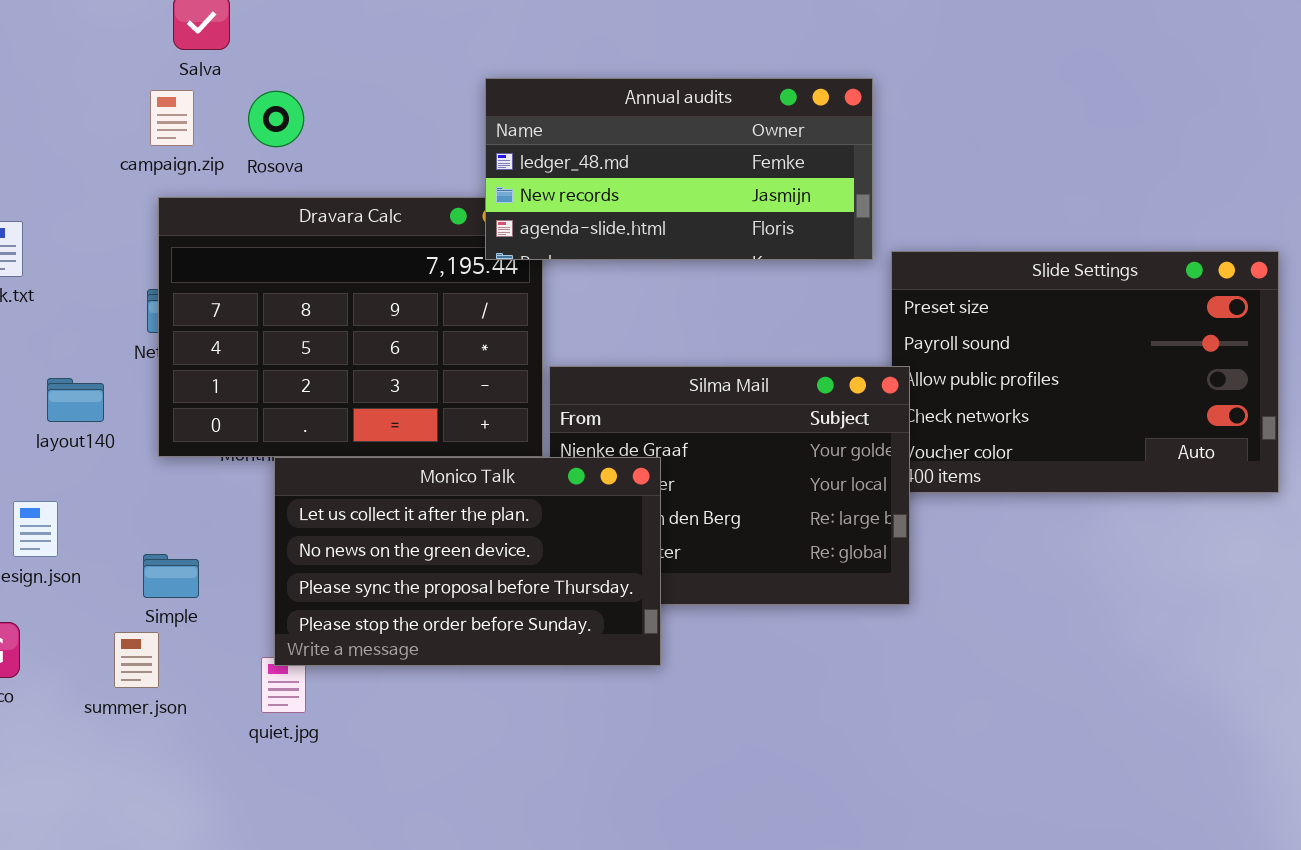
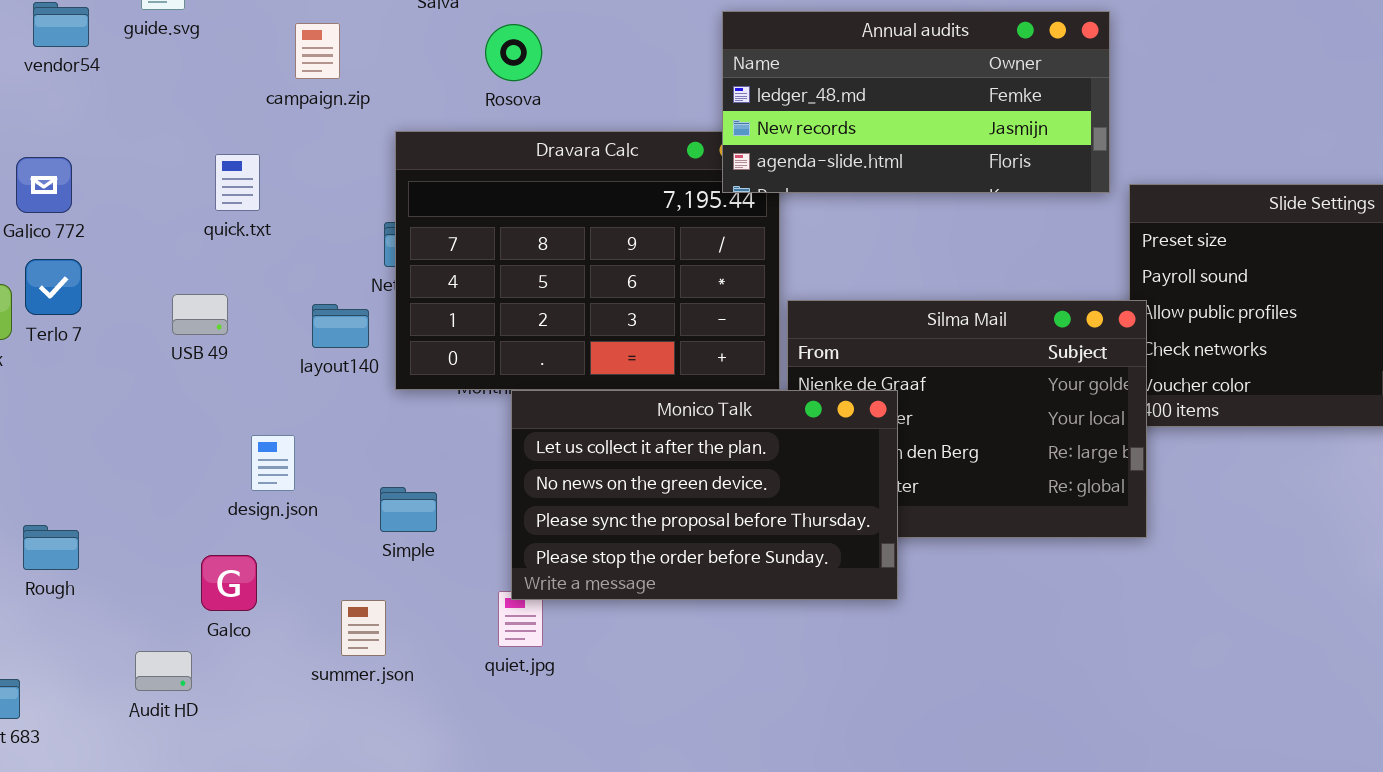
campaign.zip: [150,90,194,146] -> [295,23,340,79], moved
layout140: [47,378,104,422] -> [312,304,369,348], moved
summer.json: [114,632,159,688] -> [341,600,386,656], moved

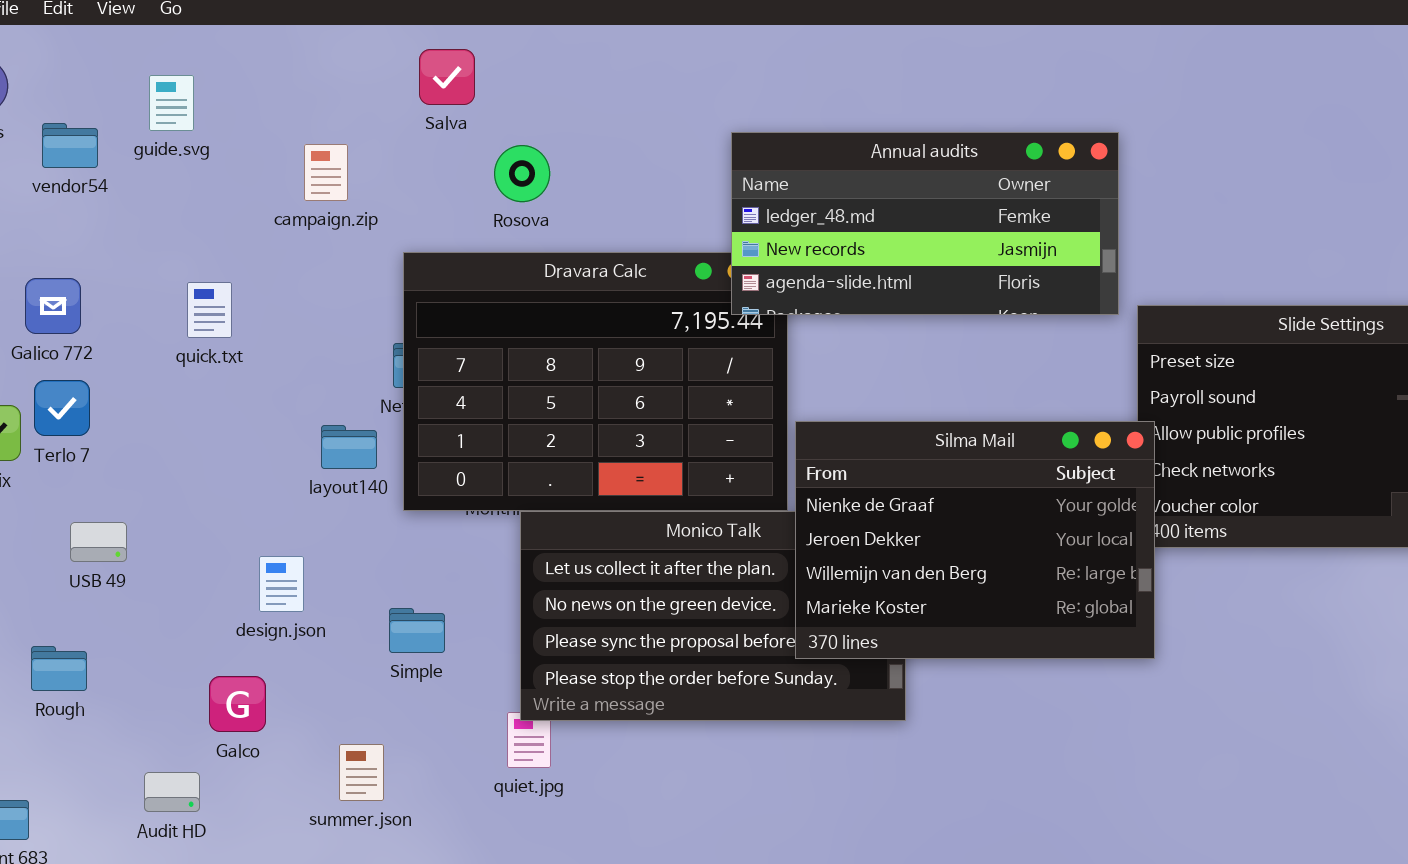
quick.txt: [215,154,260,211] -> [187,282,232,338], moved
USB 49: [172,294,228,335] -> [70,522,127,562], moved
Silma Mail: [787,300,1147,538] -> [795,421,1155,659], raised
summer.json: [341,600,386,656] -> [339,744,384,801], moved

